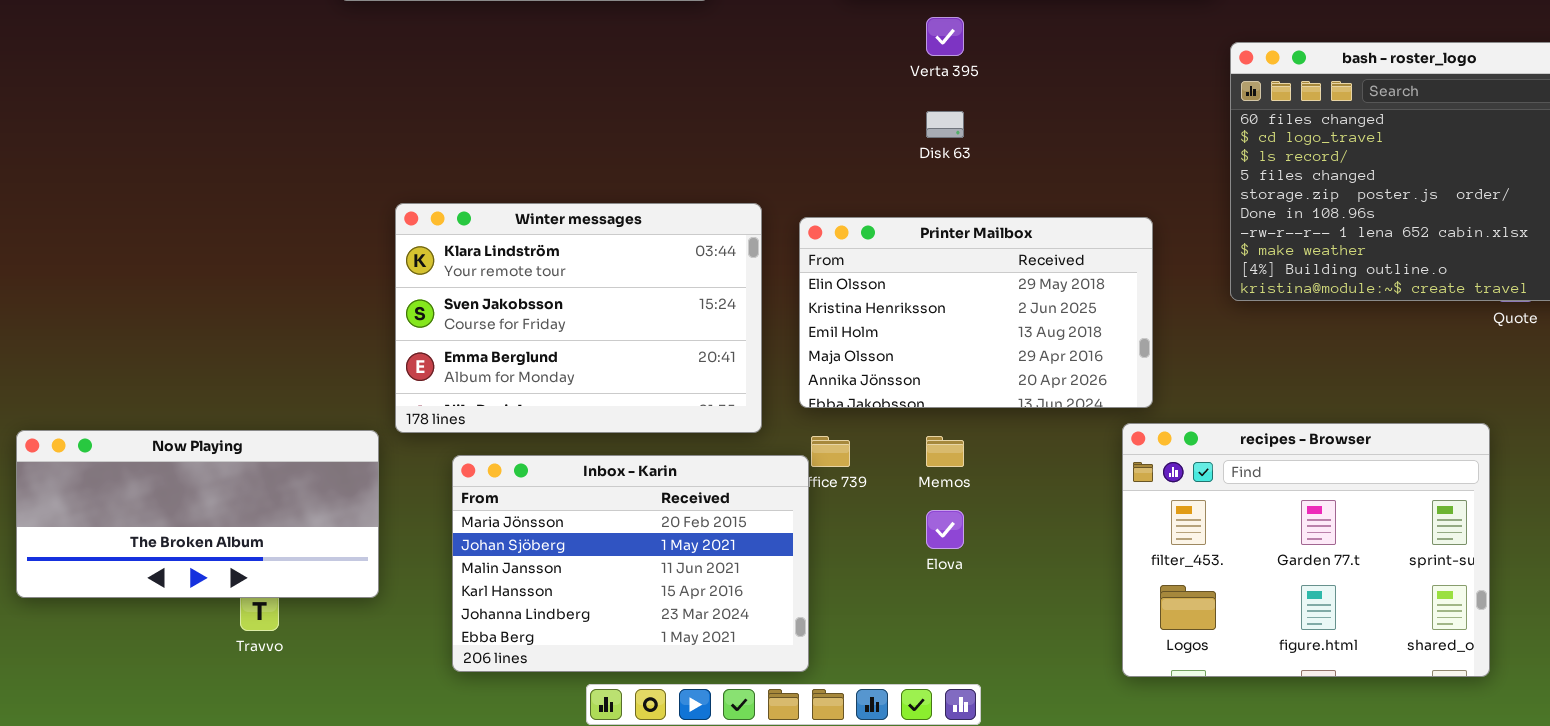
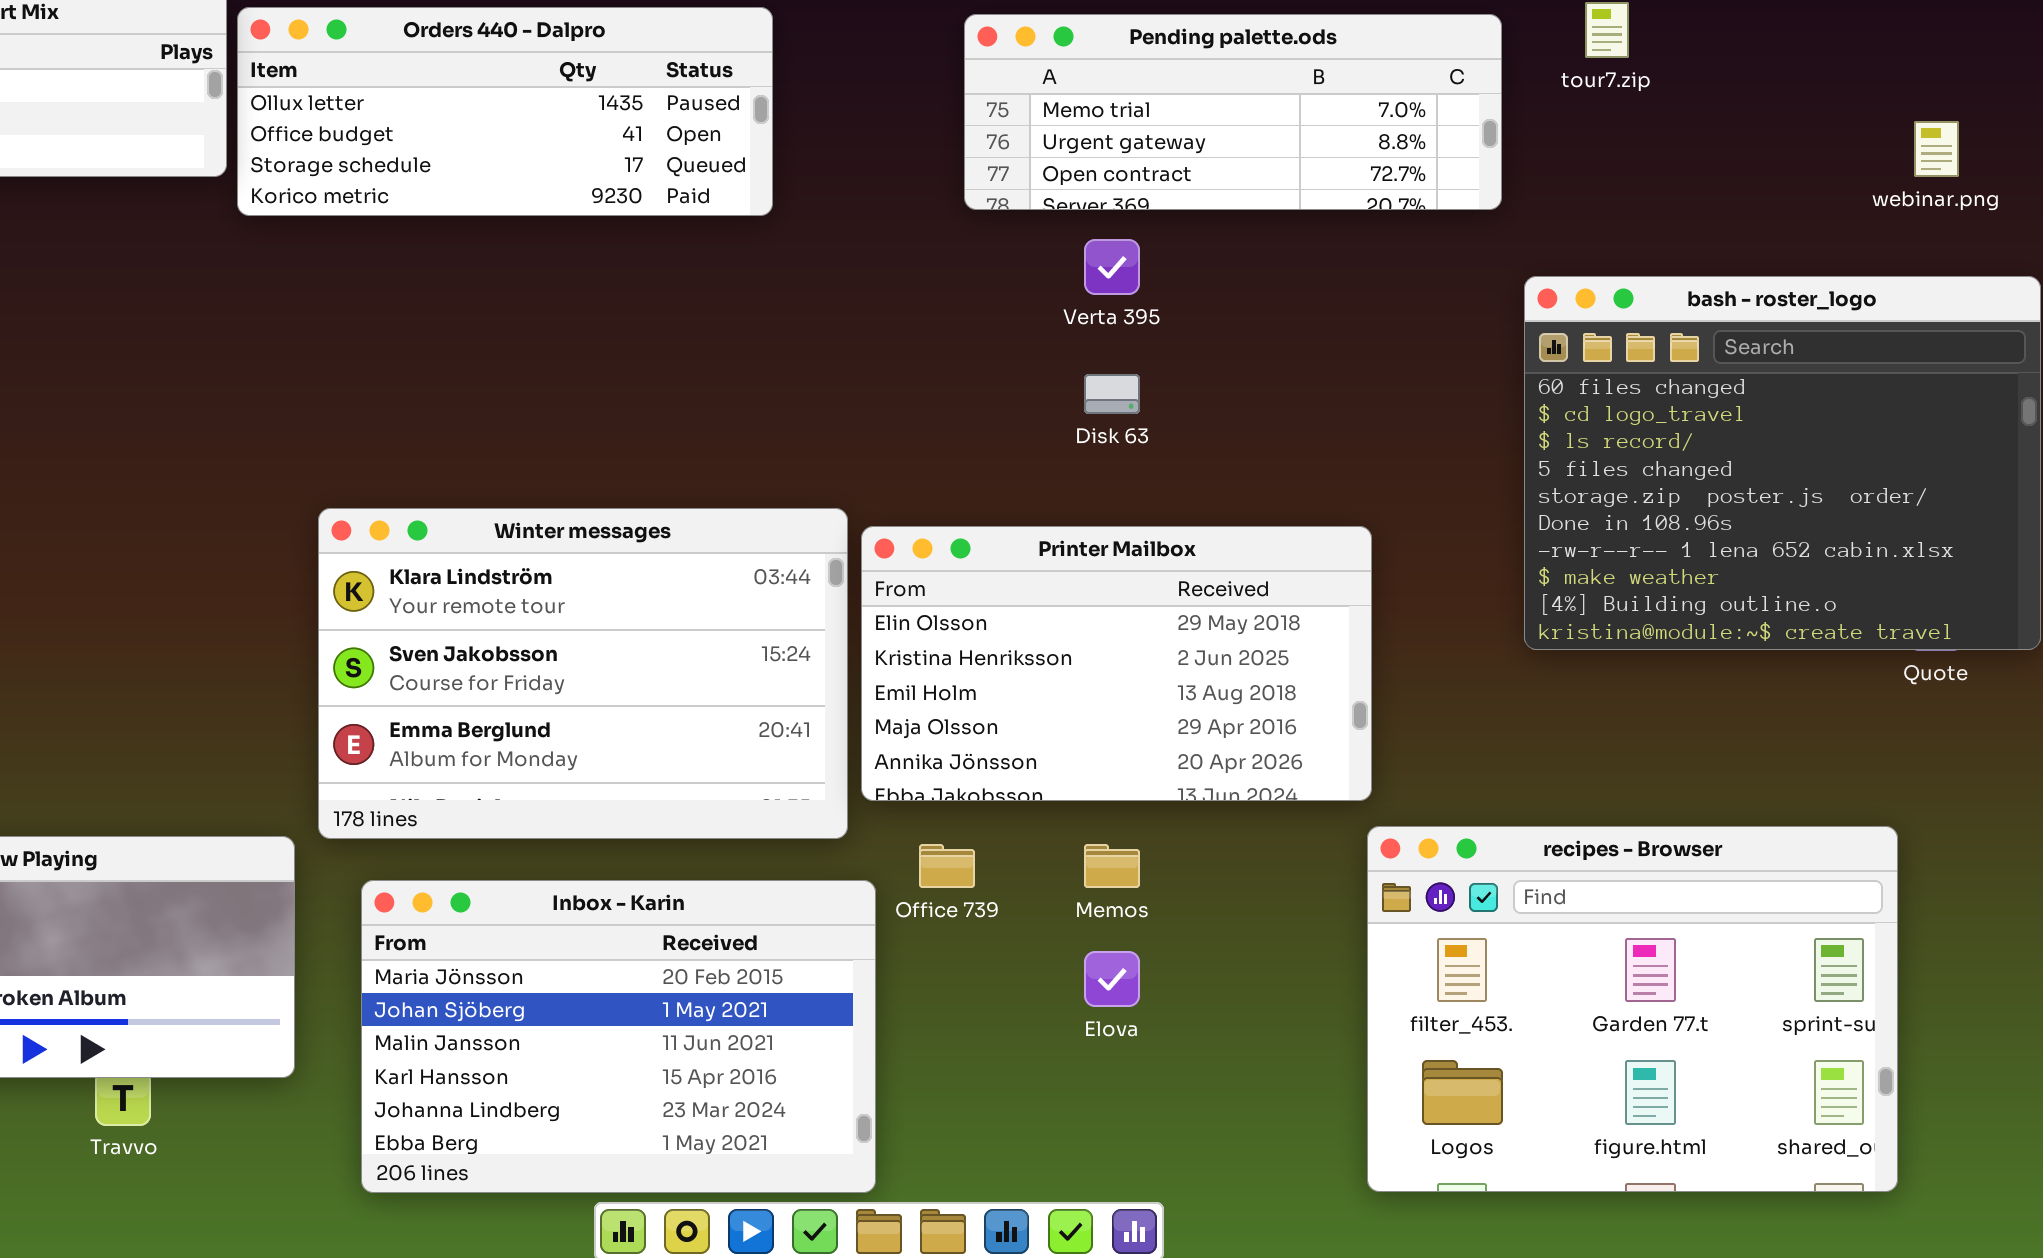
Printer Mailbox: [799,217,1153,408] -> [861,526,1372,801], moved
Inbox - Karin: [452,455,809,672] -> [361,880,876,1193], moved

